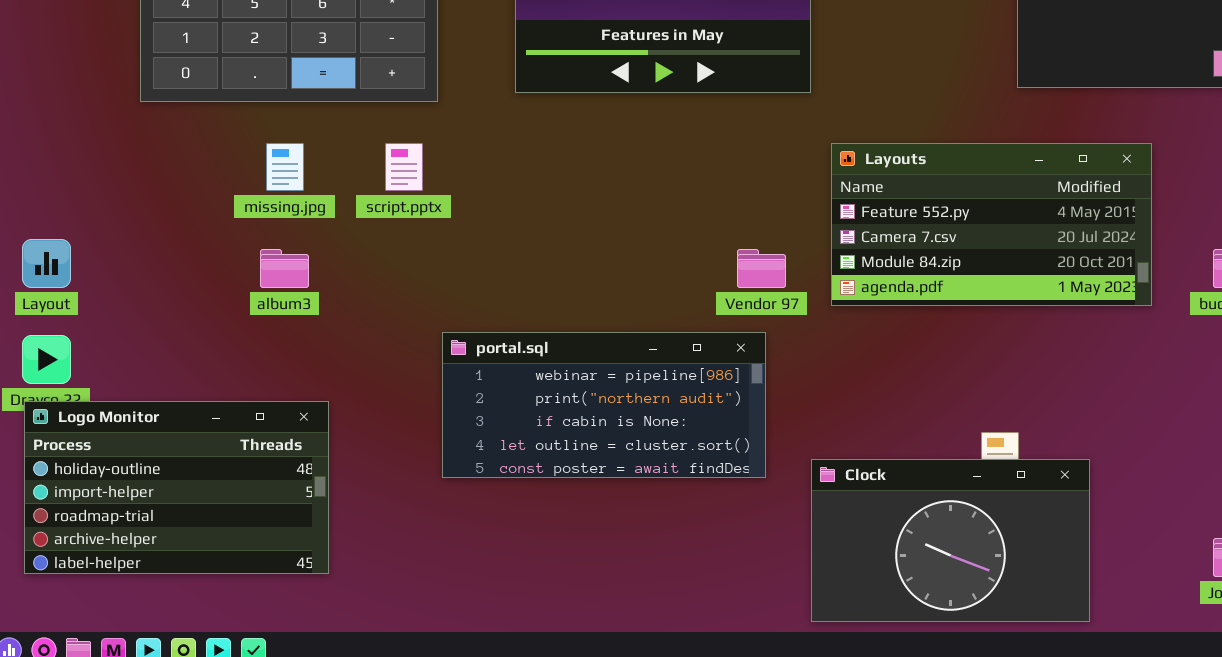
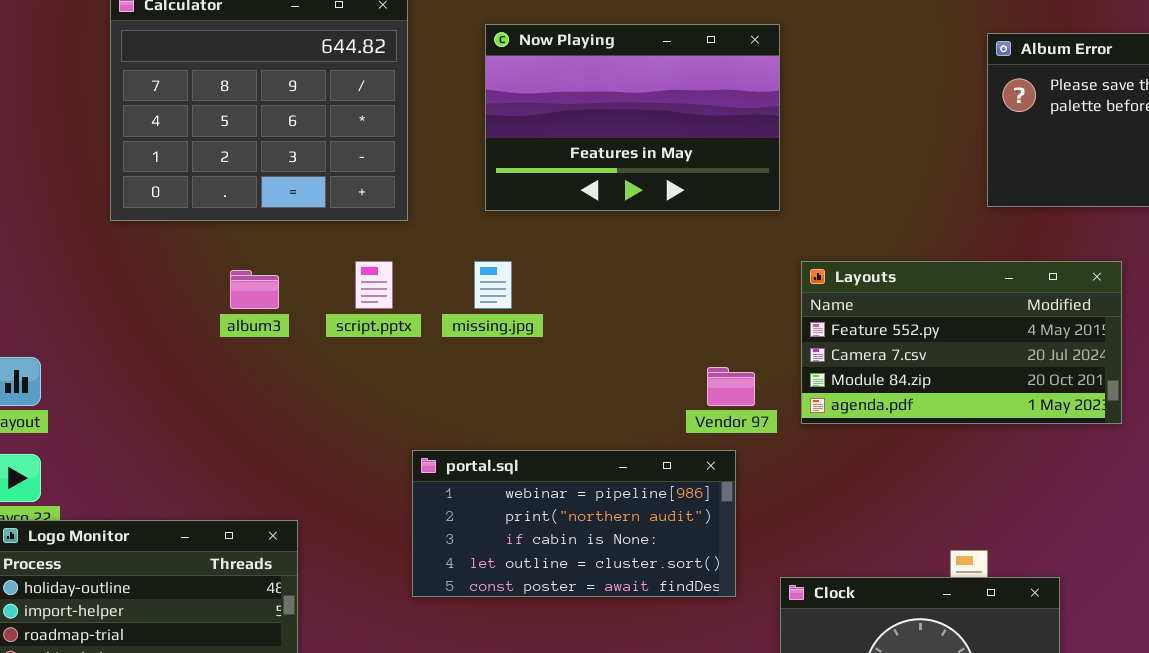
missing.jpg: [266,143,304,191] -> [474,261,512,309], moved
album3: [260,249,309,288] -> [230,270,279,309], moved

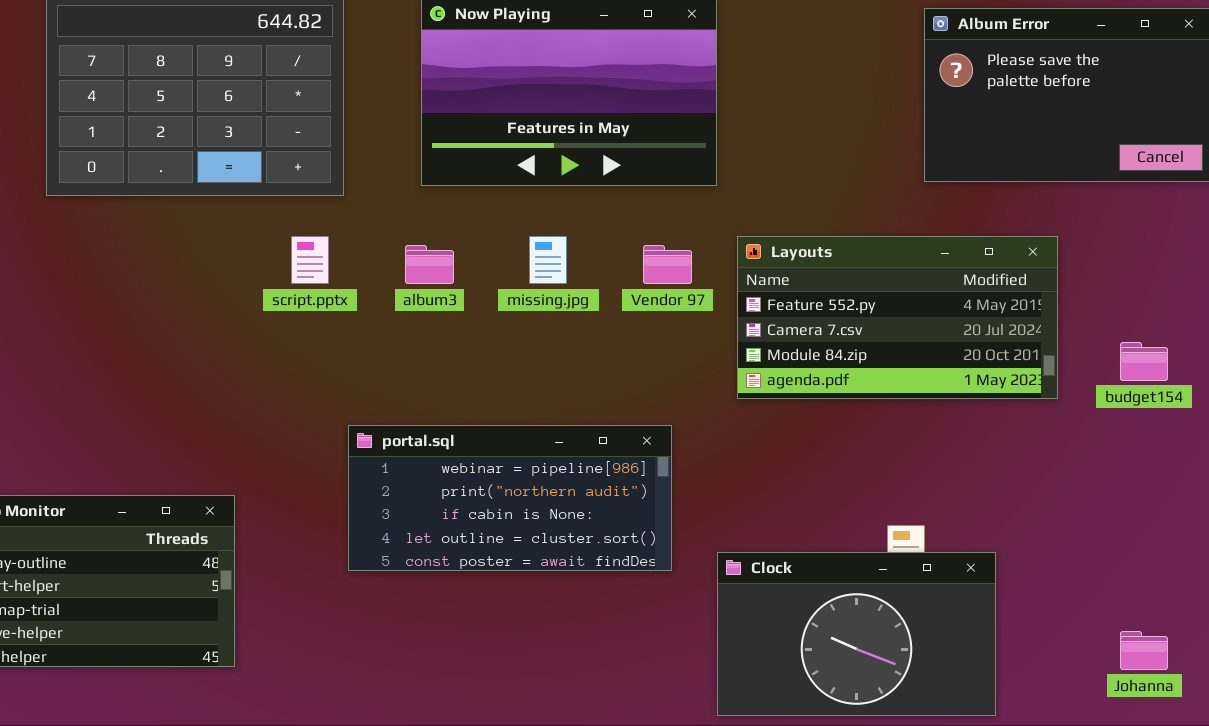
missing.jpg: [474,261,512,309] -> [529,236,567,284], moved
album3: [230,270,279,309] -> [405,245,454,284], moved
Vendor 97: [707,367,755,406] -> [643,245,692,284], moved

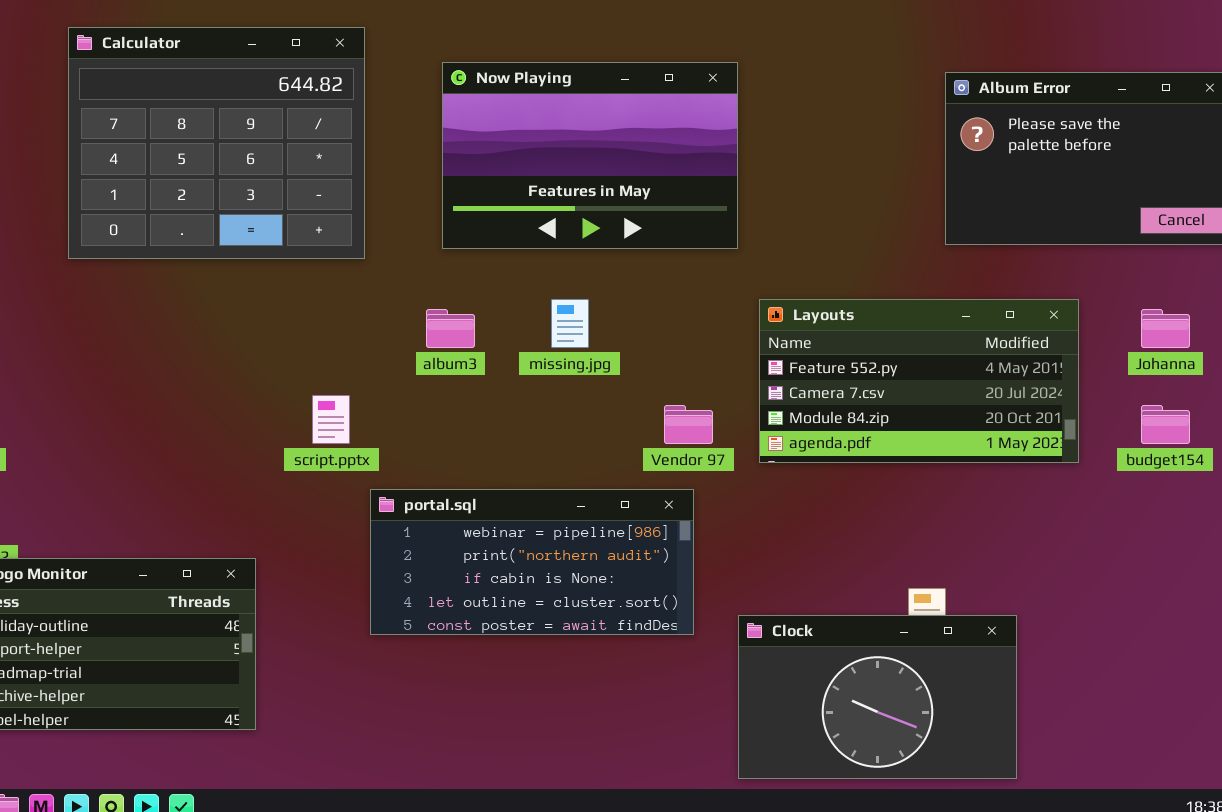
script.pptx: [291,236,329,284] -> [312,395,350,444], moved
Vendor 97: [643,245,692,284] -> [664,405,713,444], moved
Johanna: [1120,631,1168,670] -> [1141,309,1190,348], moved

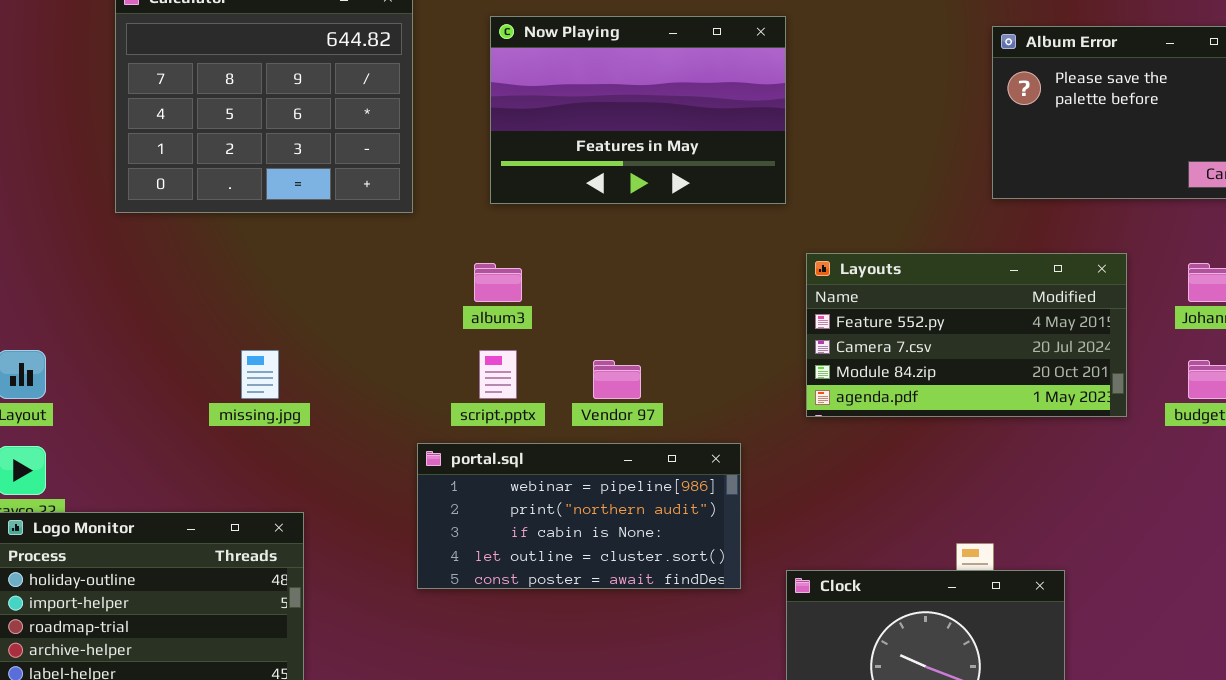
missing.jpg: [551,299,589,348] -> [241,350,279,399], moved
script.pptx: [312,395,350,444] -> [479,350,517,399], moved
Vendor 97: [664,405,713,444] -> [593,360,641,399], moved

